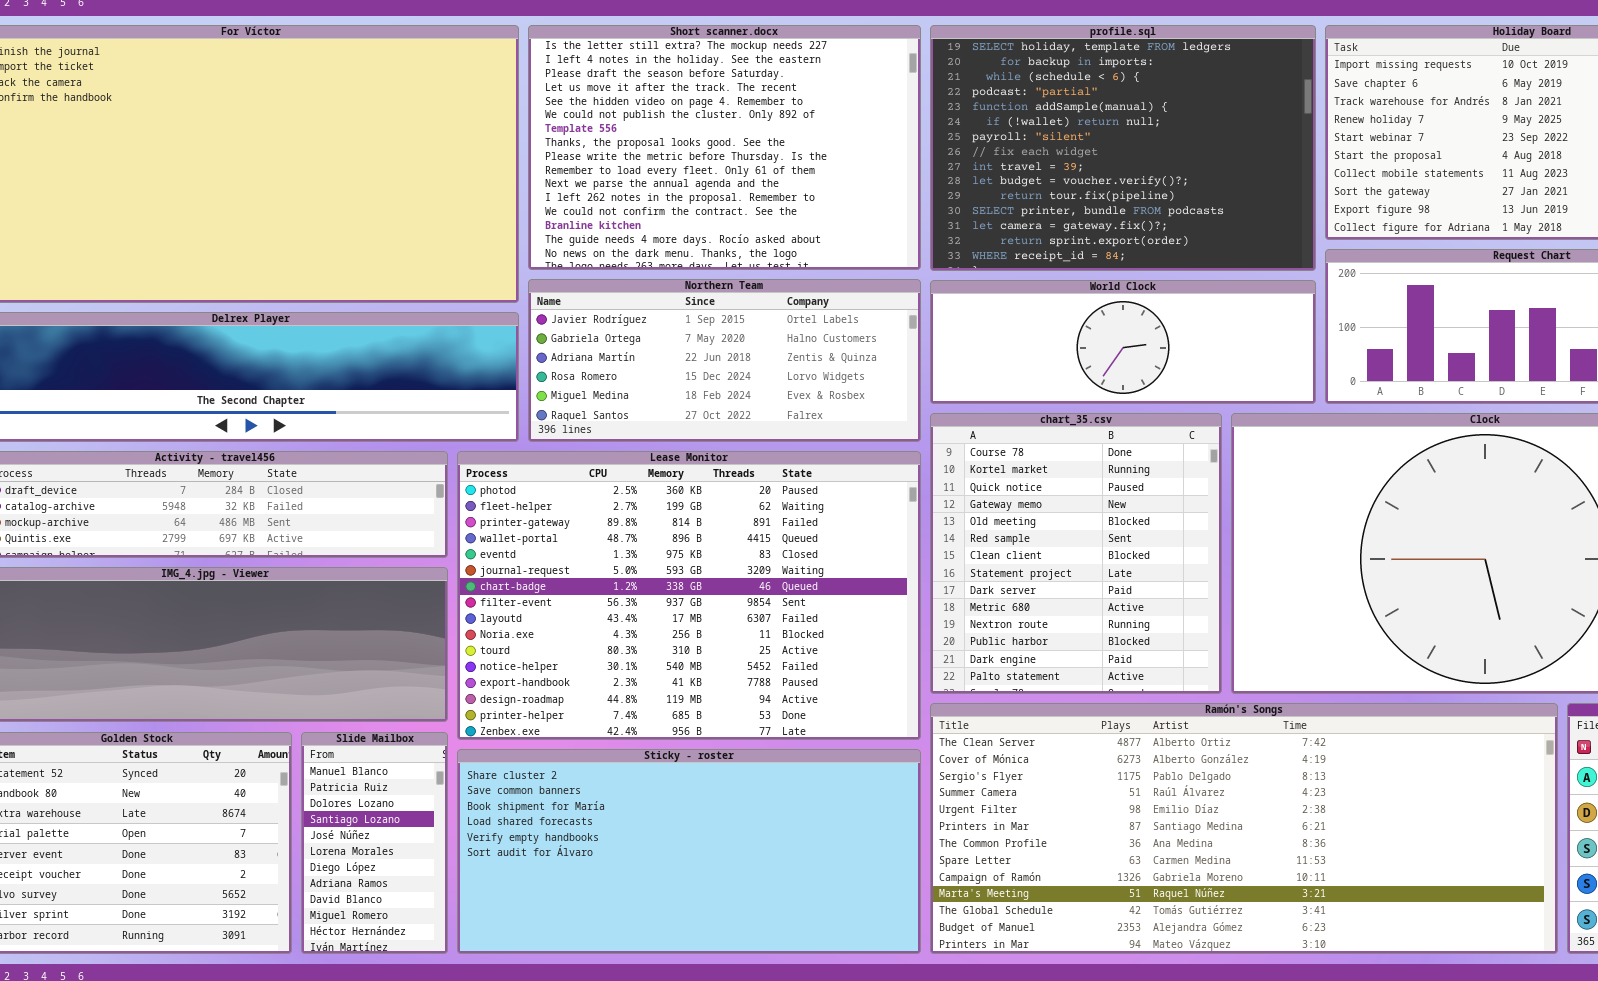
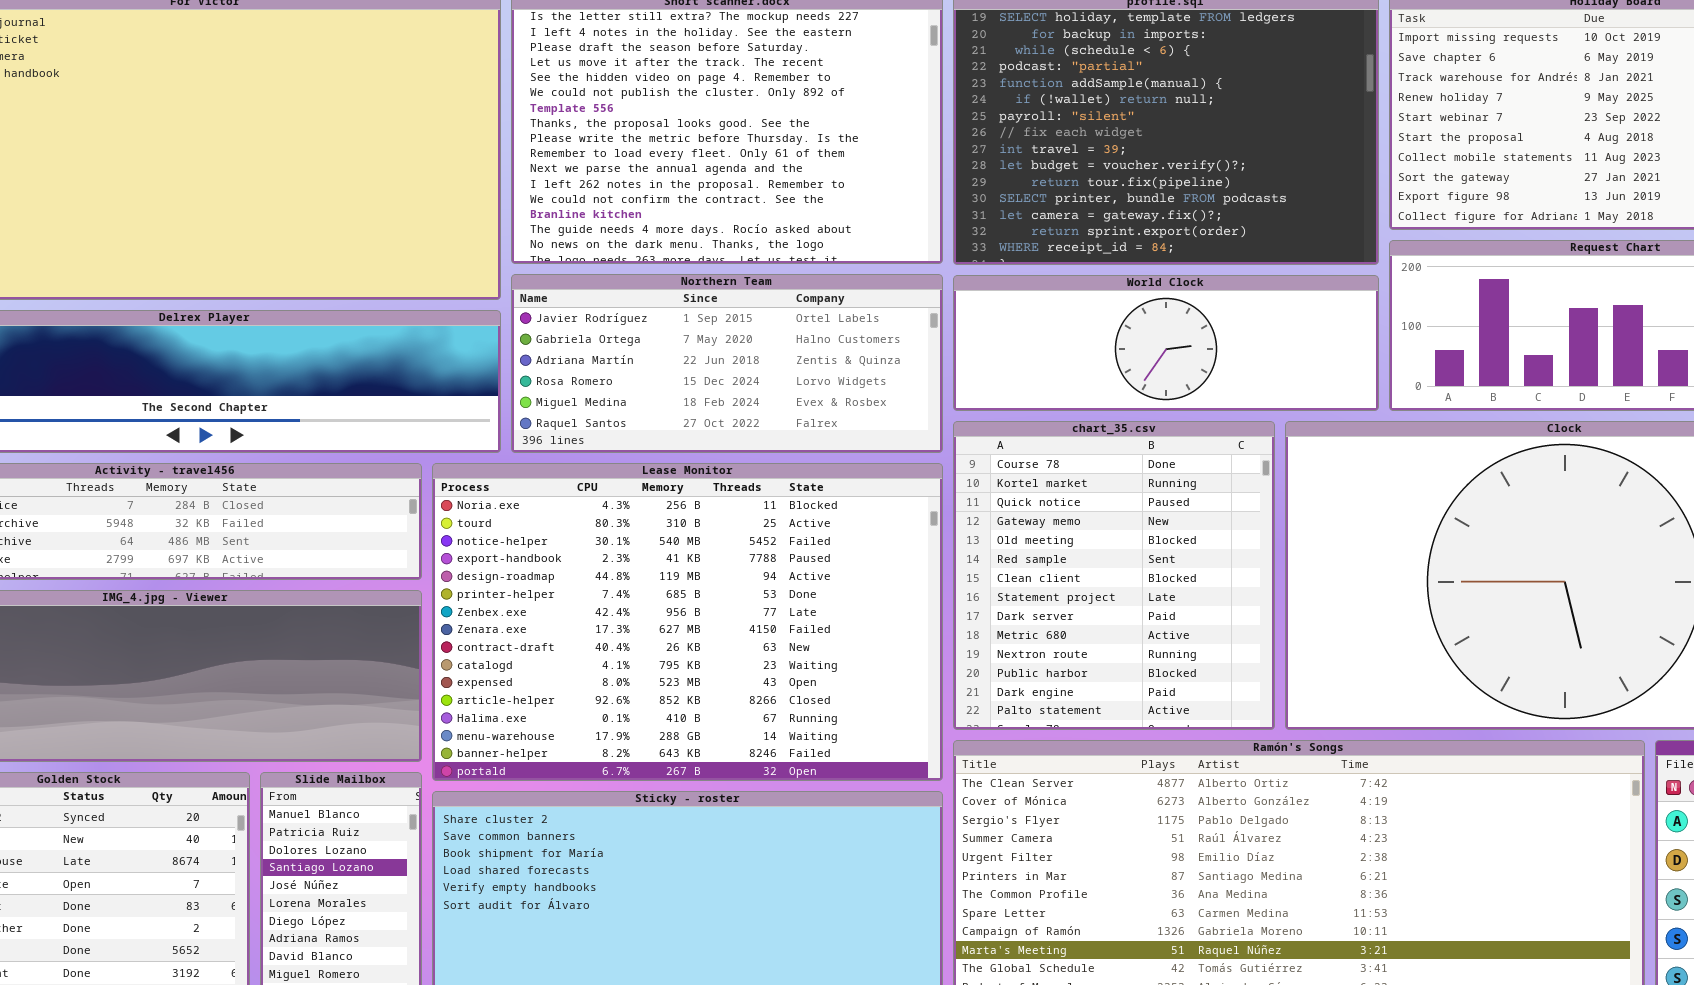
Lease Monitor: [457,451,921,740] -> [432,463,943,781], scrolled down 9 rows

